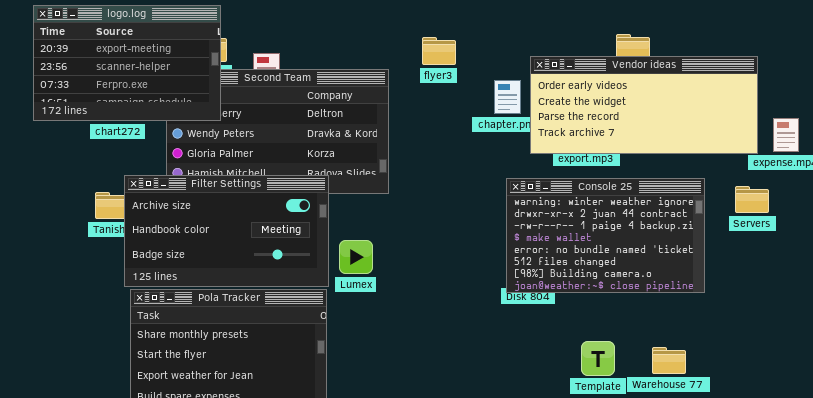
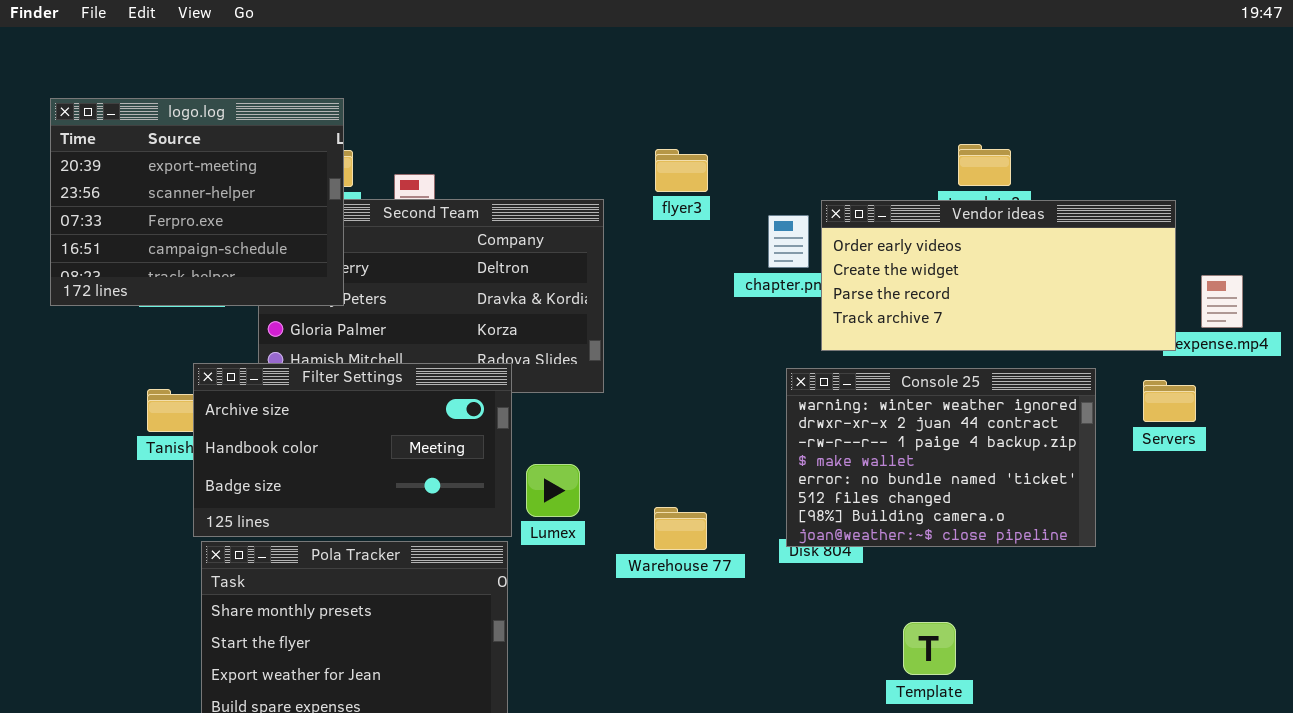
logo.log: [33,5,221,121] -> [50,98,344,306], resized
Vendor ideas: [530,56,758,154] -> [821,200,1176,351], moved
Warehouse 77: [652,347,686,374] -> [654,507,707,550], moved

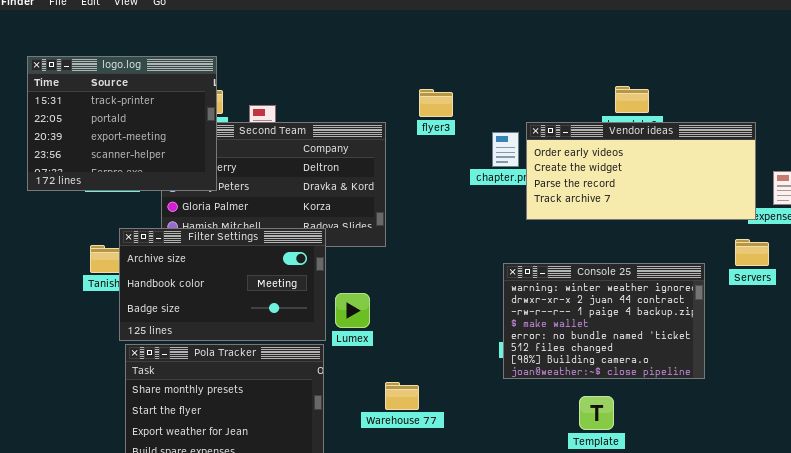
logo.log: [50,98,344,306] -> [27,56,217,191], scrolled up 2 rows
Console 25: [786,368,1096,547] -> [503,263,705,379], moved
Warehouse 77: [654,507,707,550] -> [385,382,419,410], moved

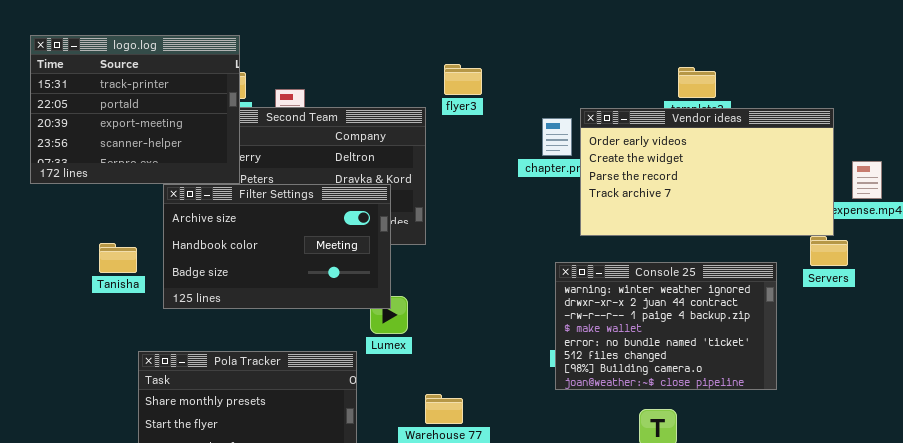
flyer3: [419,89,453,117] -> [444,64,482,95], moved
Vendor ideas: [526,122,756,220] -> [580,108,834,236], resized
Filter Settings: [119,228,326,341] -> [163,184,391,309], moved

